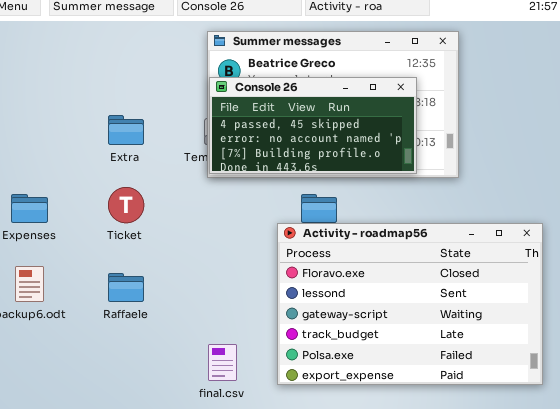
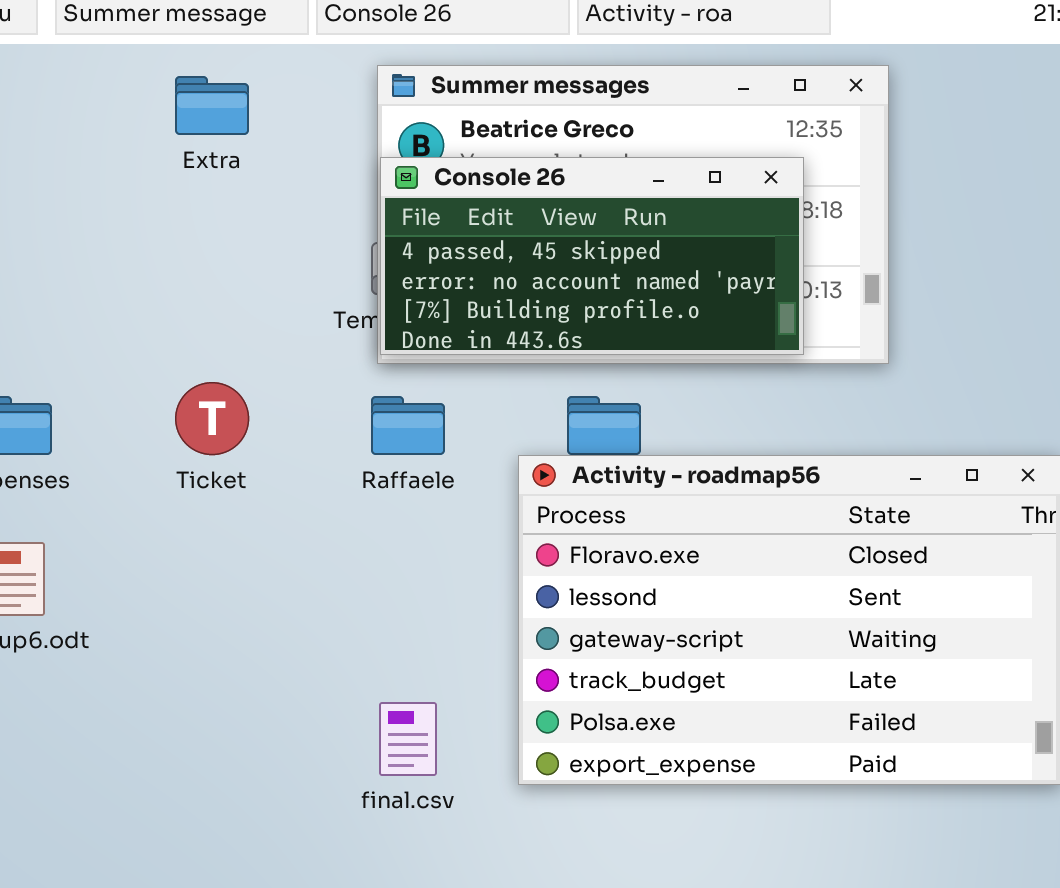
Extra: [108,115,144,145] -> [175,76,249,135], moved
Raffaele: [108,273,144,302] -> [371,396,445,455], moved

